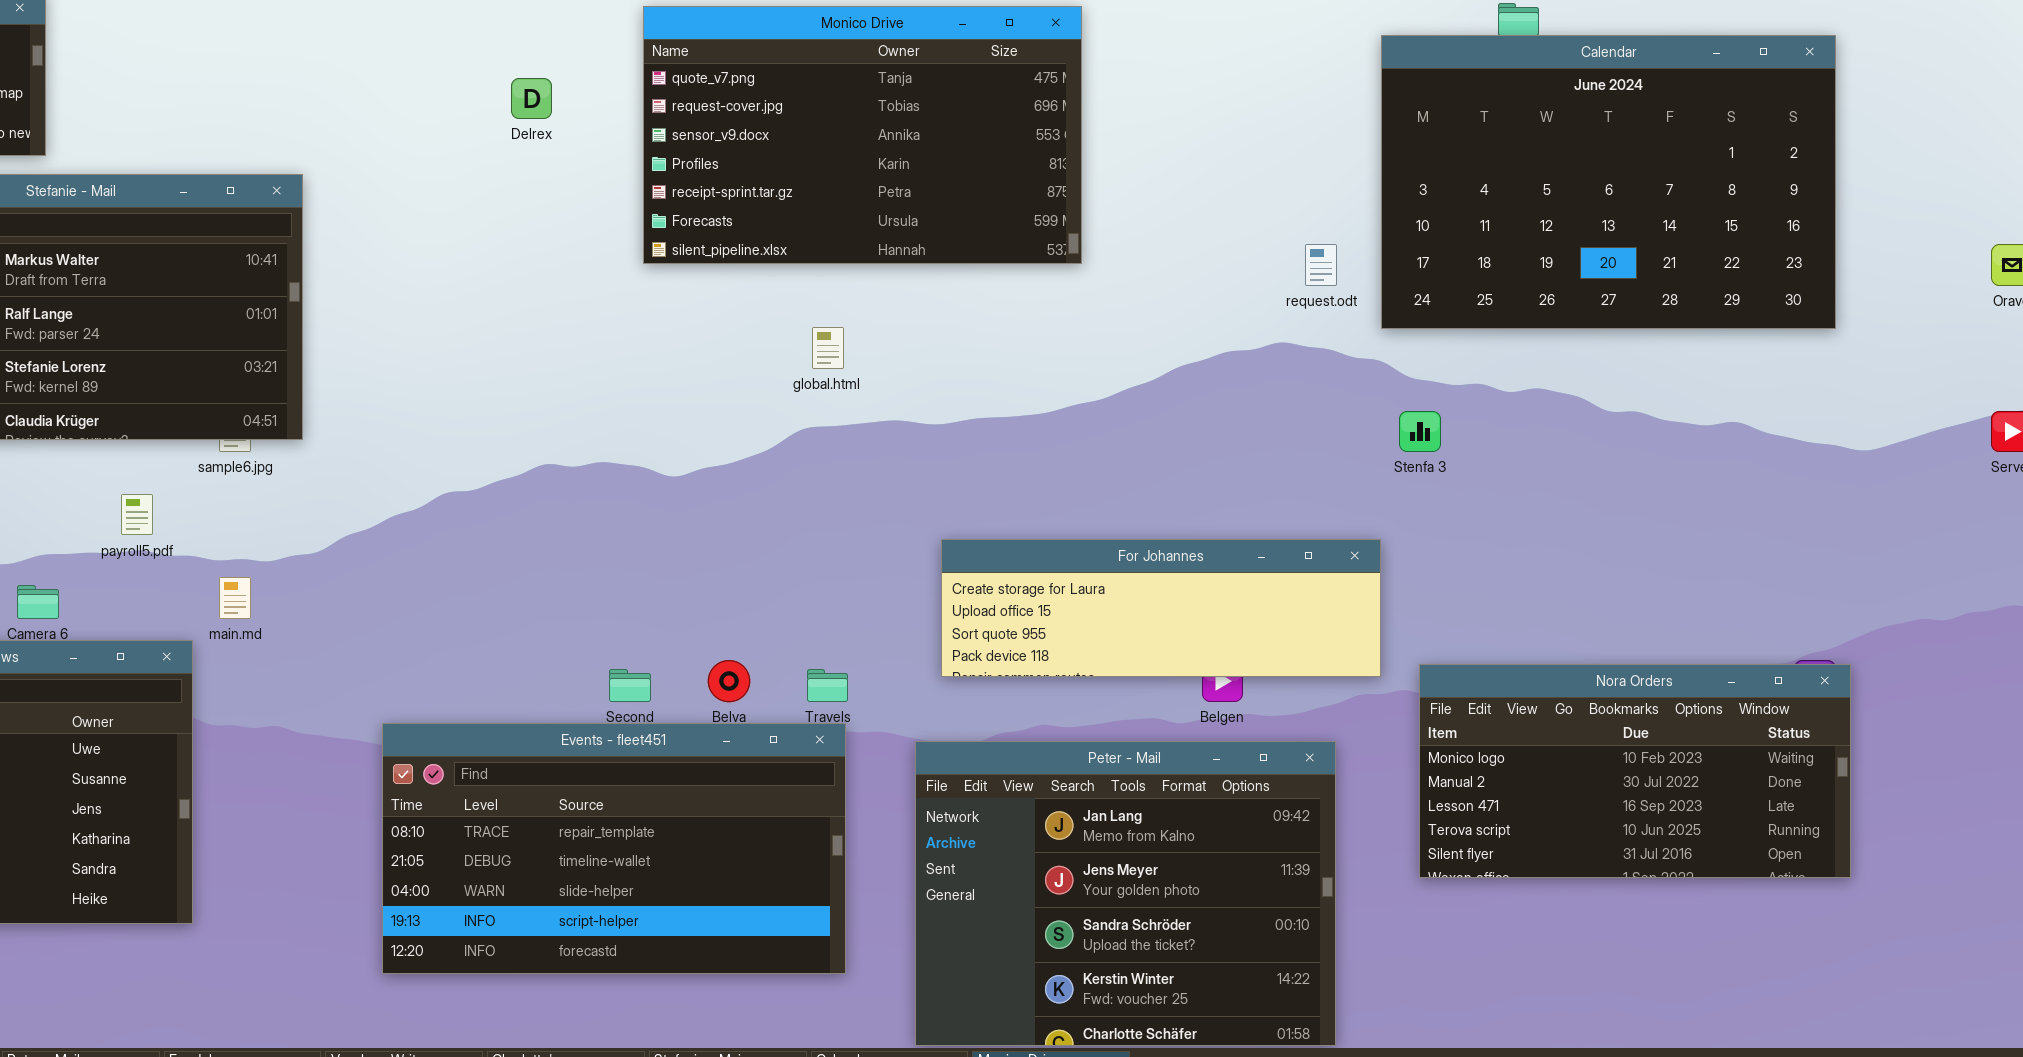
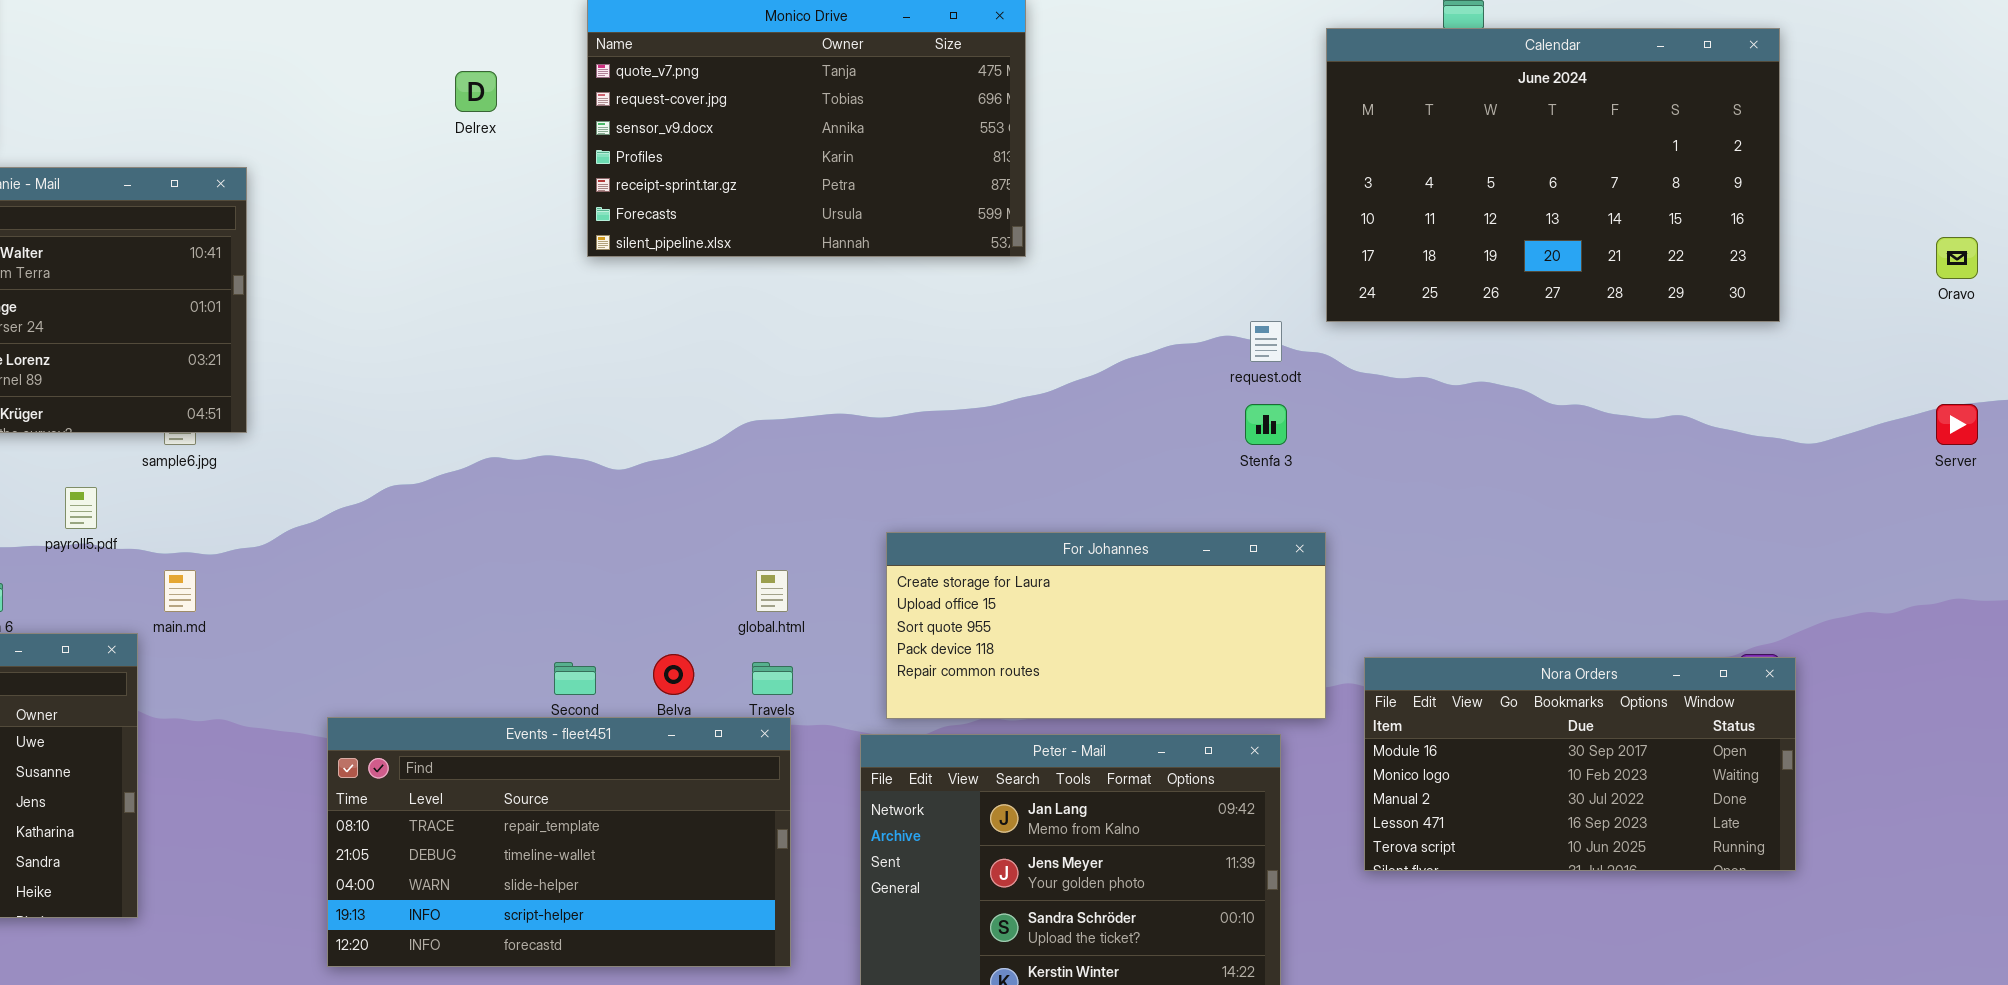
request.odt: [1305,244,1337,286] -> [1250,321,1282,362], moved
global.html: [812,327,844,369] -> [756,570,788,612], moved
Stenfa 3: [1399,411,1441,452] -> [1245,404,1287,445], moved
For Johannes: [941,539,1381,677] -> [886,532,1326,719], resized
Nora Orders: [1419,664,1851,878] -> [1364,657,1796,871], scrolled up 1 row

